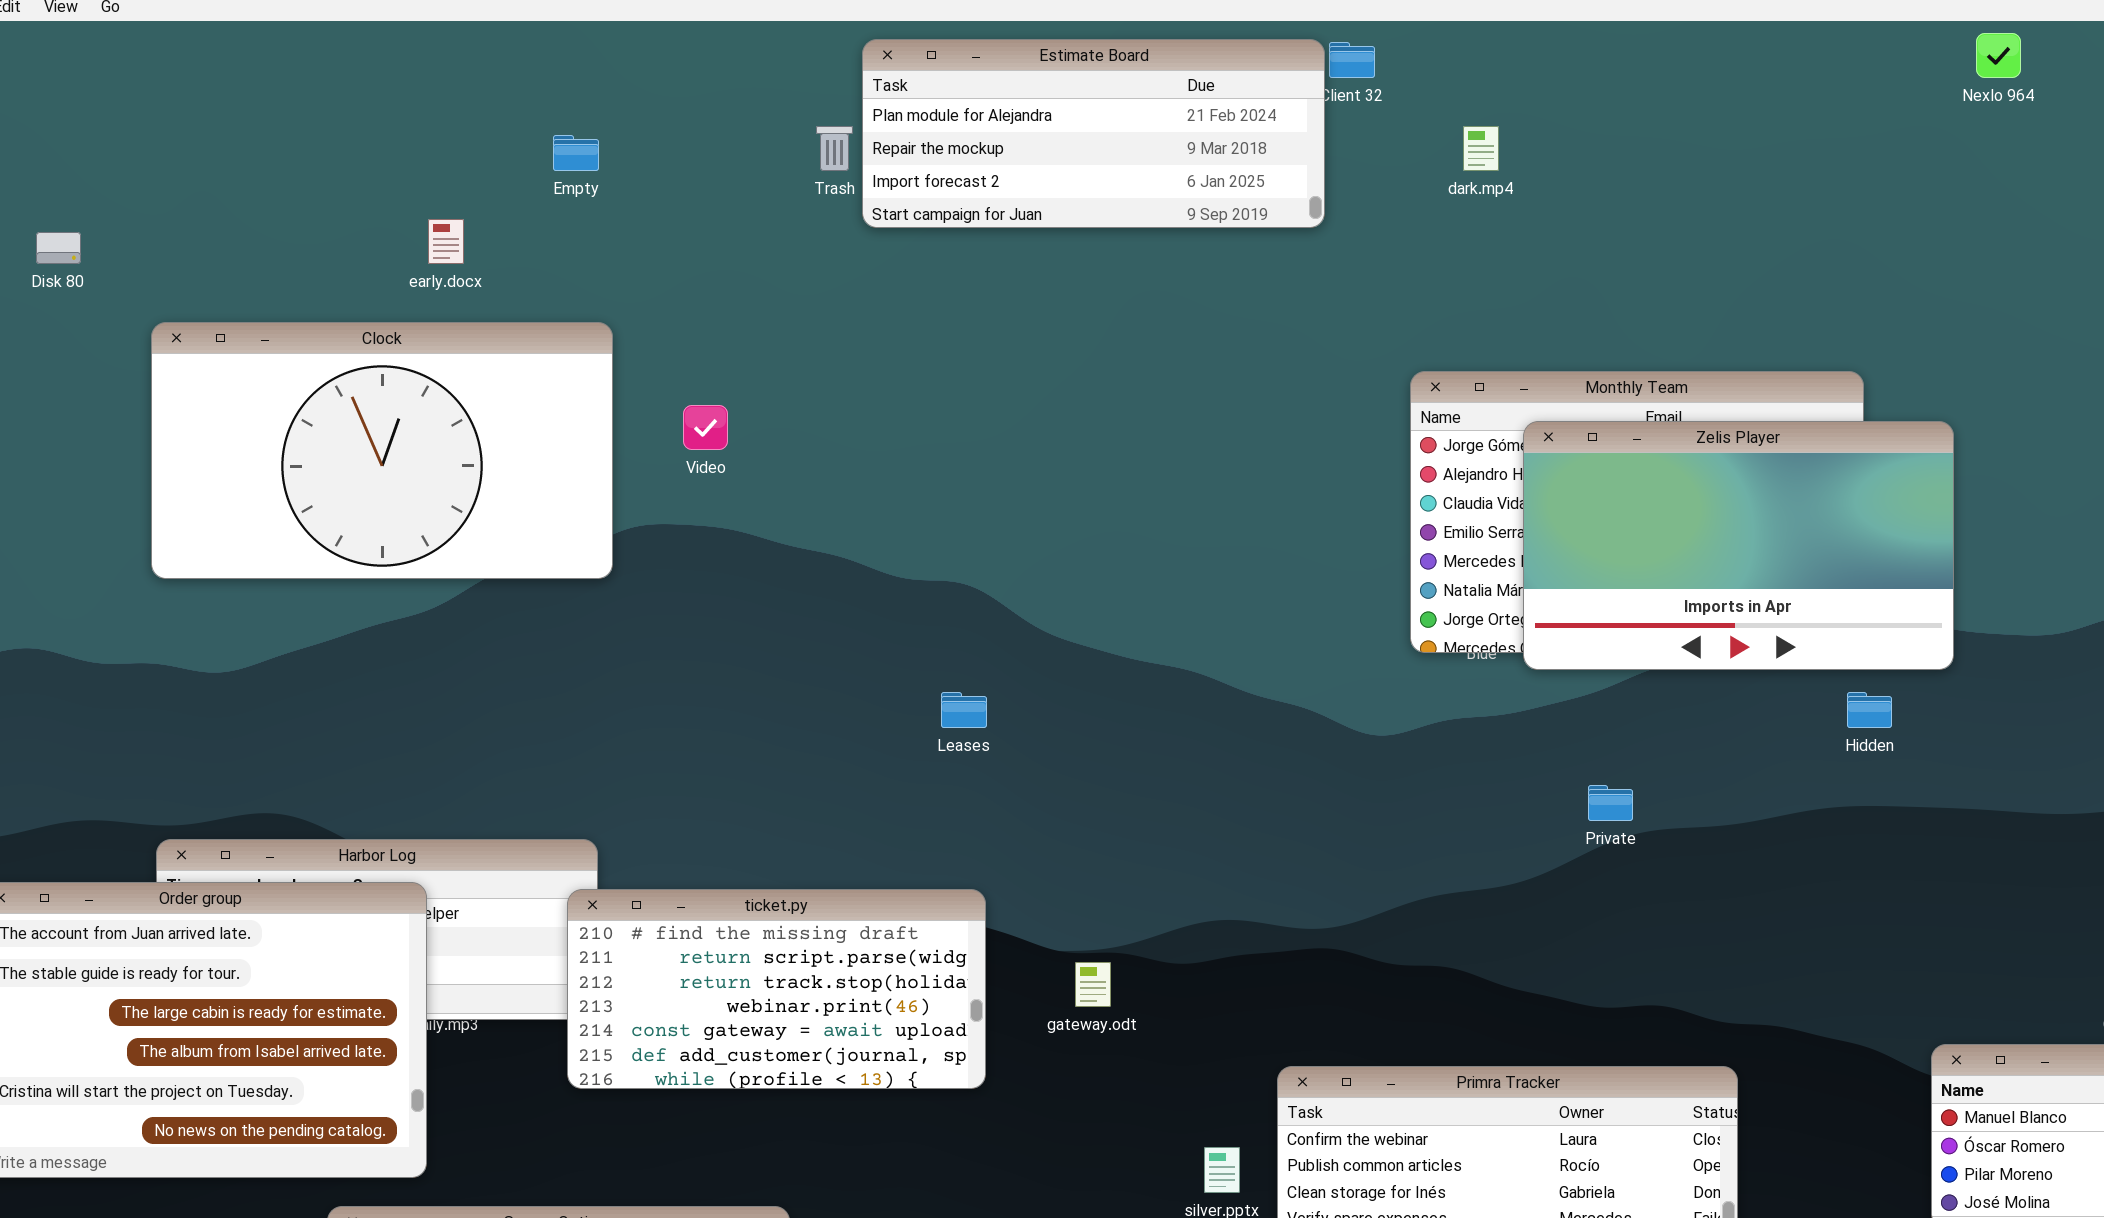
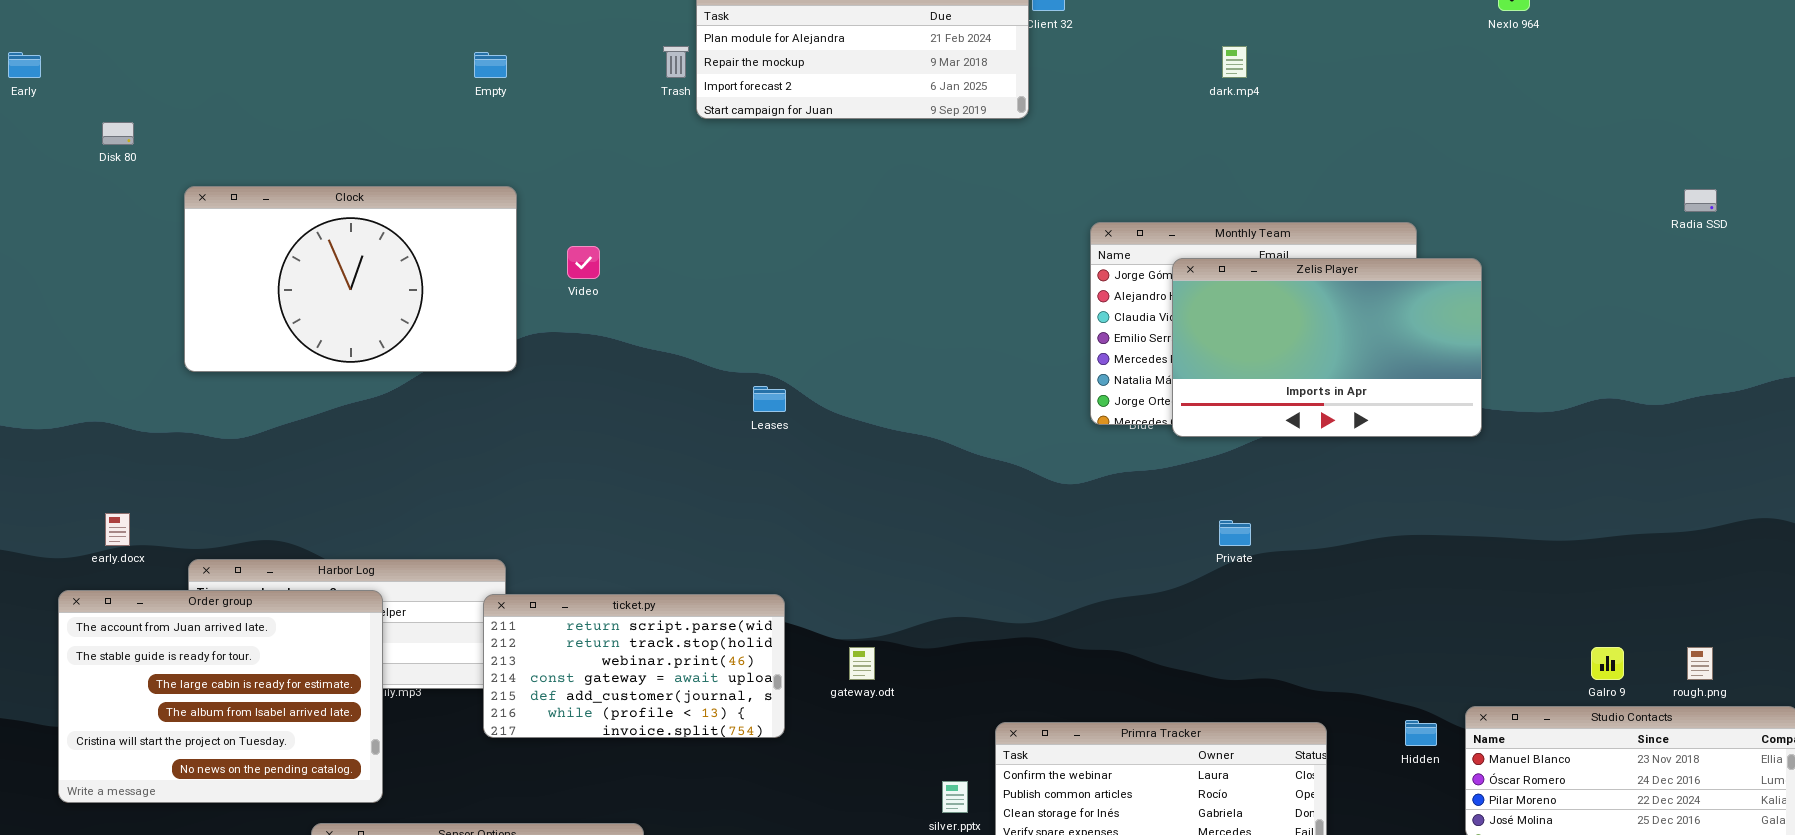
dark.mp4: [1463,126,1499,171] -> [1222,46,1247,78], moved
early.docx: [428,219,464,264] -> [105,513,130,546], moved
Leases: [941,692,987,728] -> [753,386,786,412], moved
Hidden: [1847,692,1892,728] -> [1405,720,1437,746], moved
ticket.py: [567,889,986,1089] -> [483,594,785,738], scrolled down 1 row

